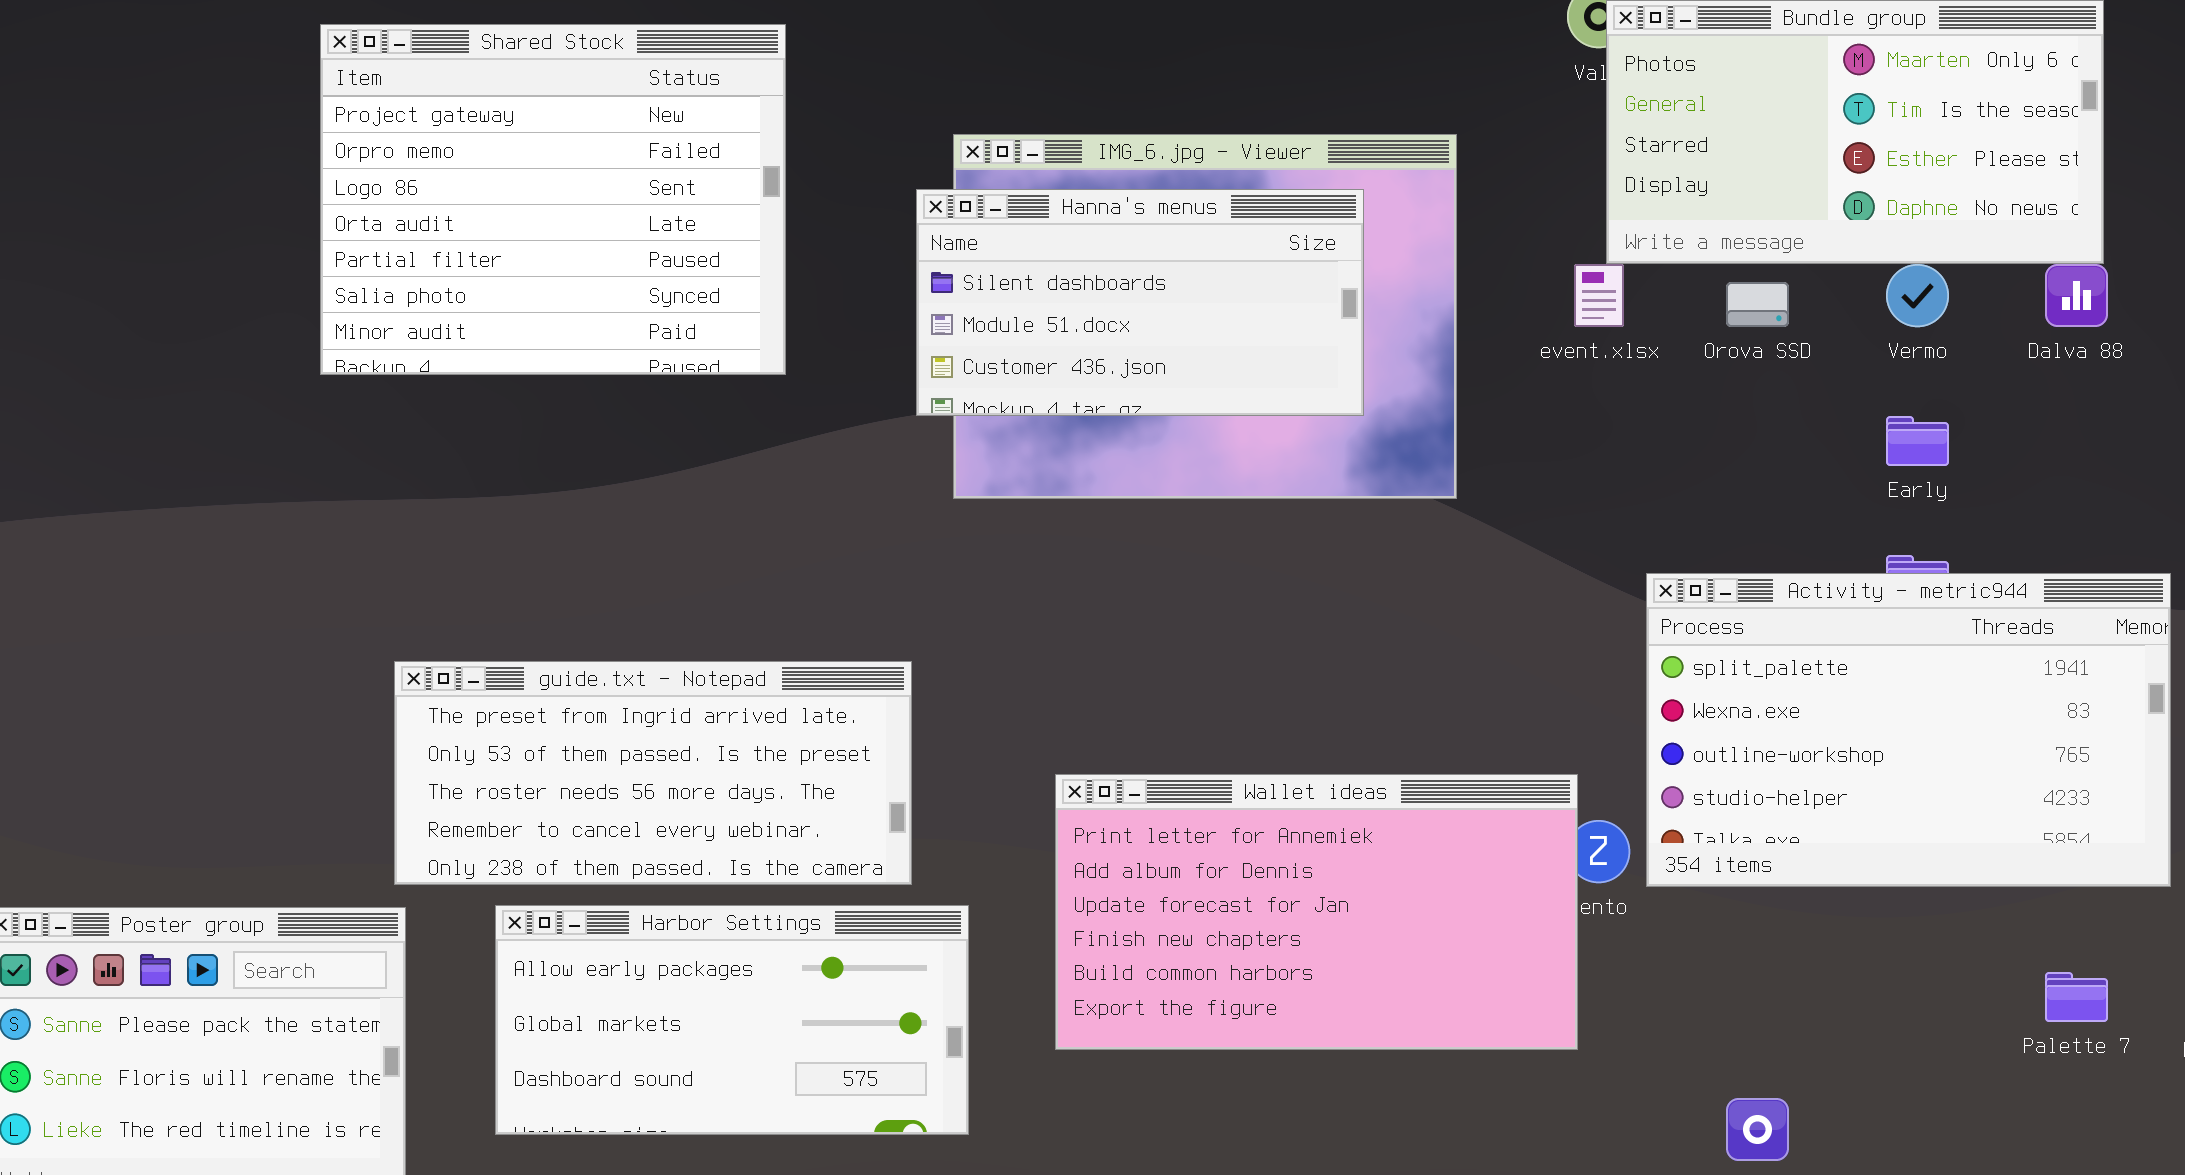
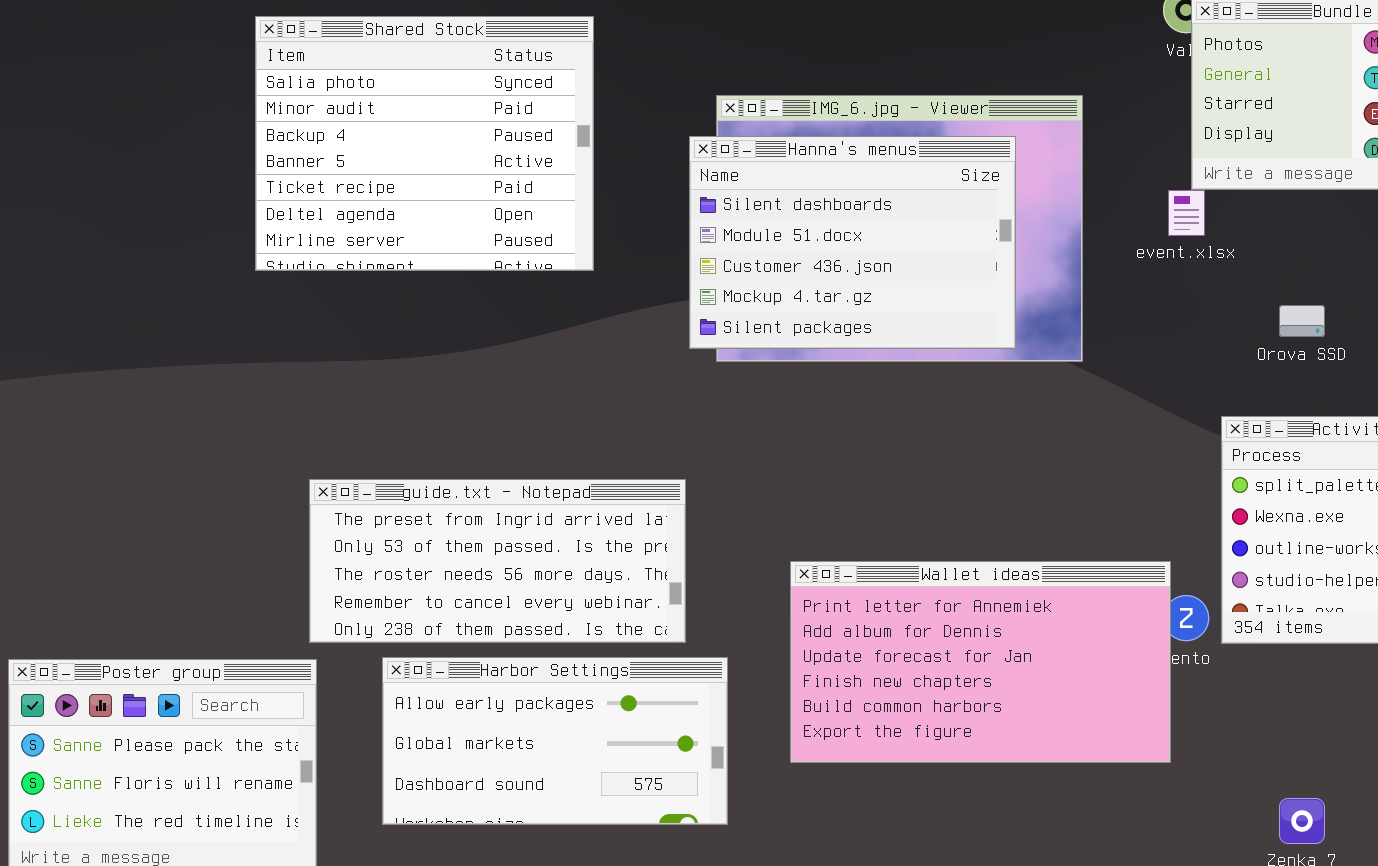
Shared Stock: [320,24,786,375] -> [255,16,594,271], scrolled down 5 rows
Hanna's menus: [916,189,1364,416] -> [689,136,1016,349], resized
Orova SSD: [1726,282,1789,327] -> [1279,305,1325,337], moved

